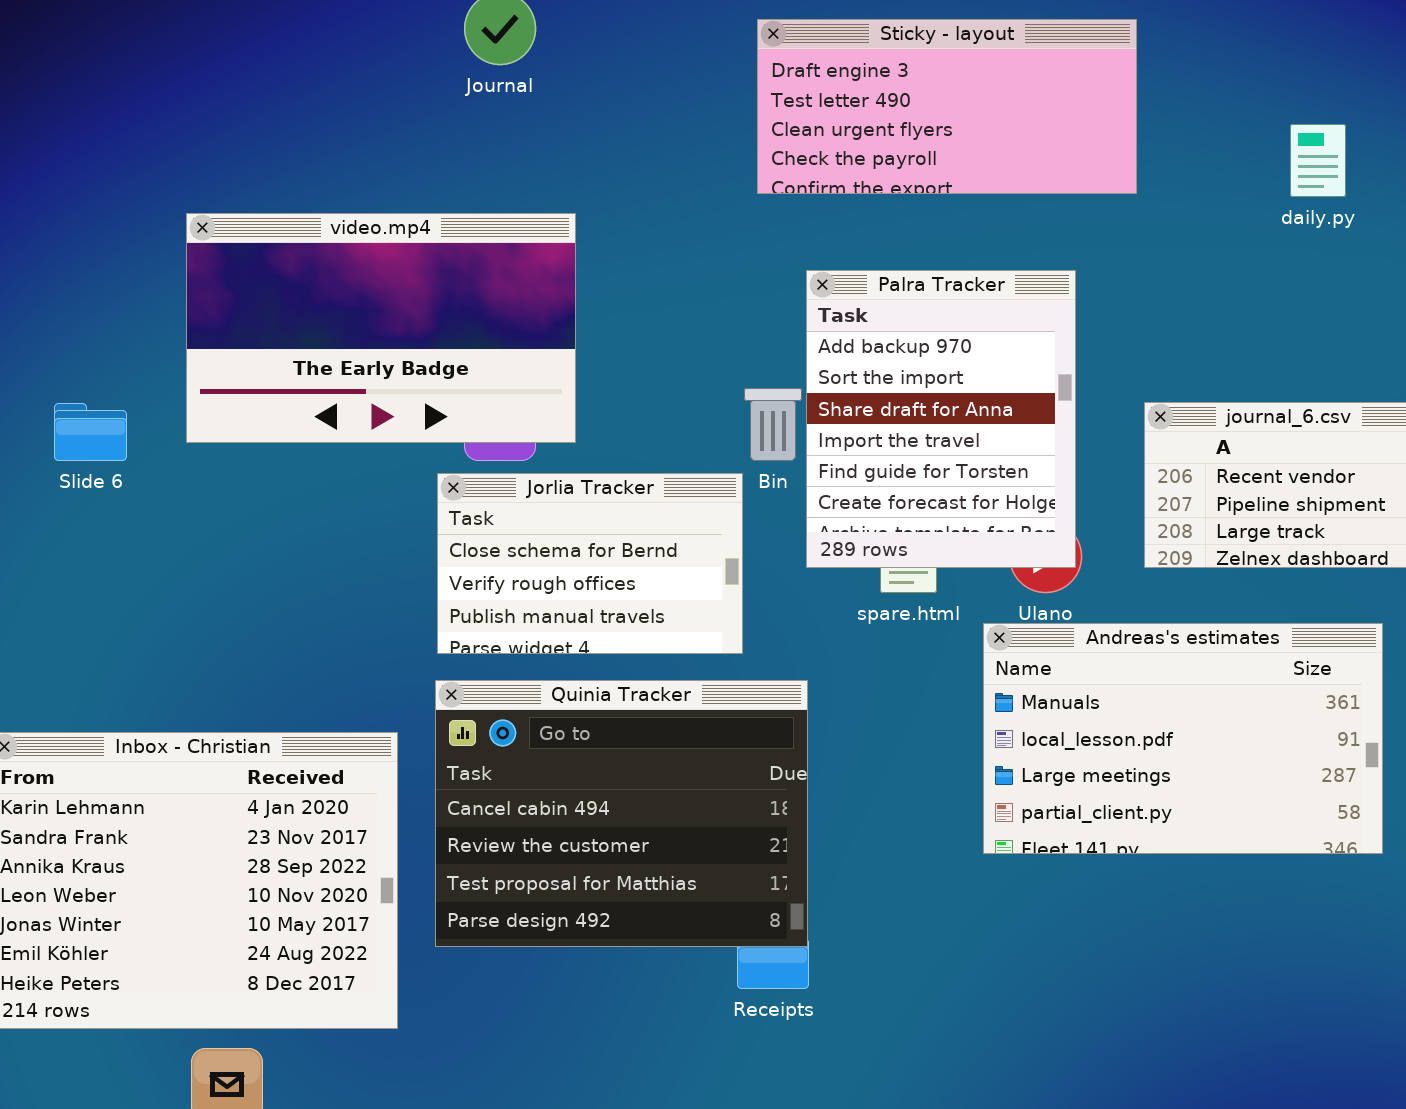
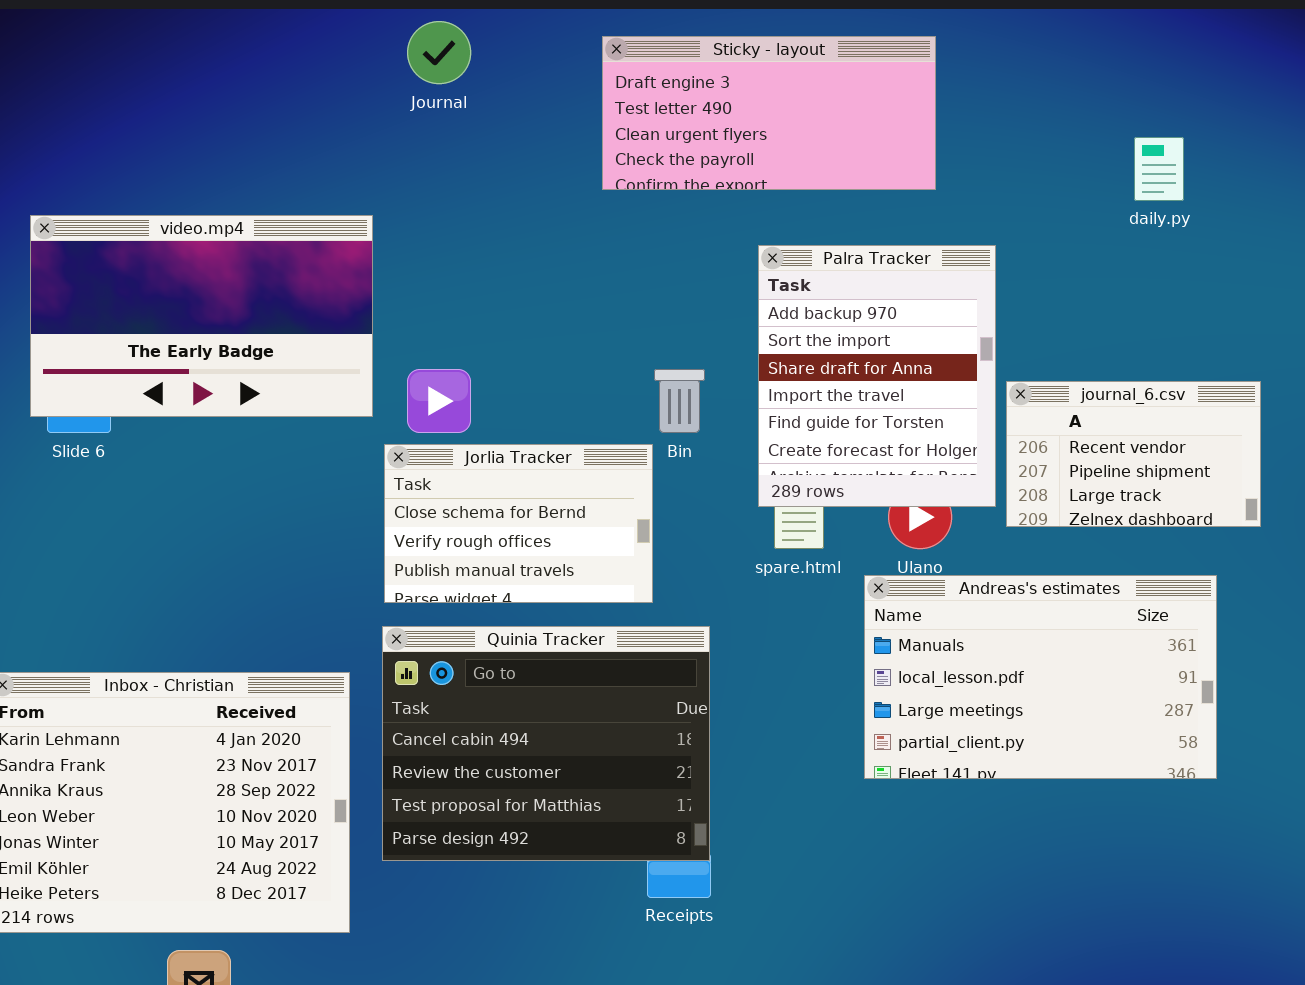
Sticky - layout: [757,19,1137,194] -> [602,36,936,190], moved
video.mp4: [186,213,576,443] -> [30,215,373,417], moved
Palra Tracker: [806,270,1076,568] -> [758,245,996,507], moved

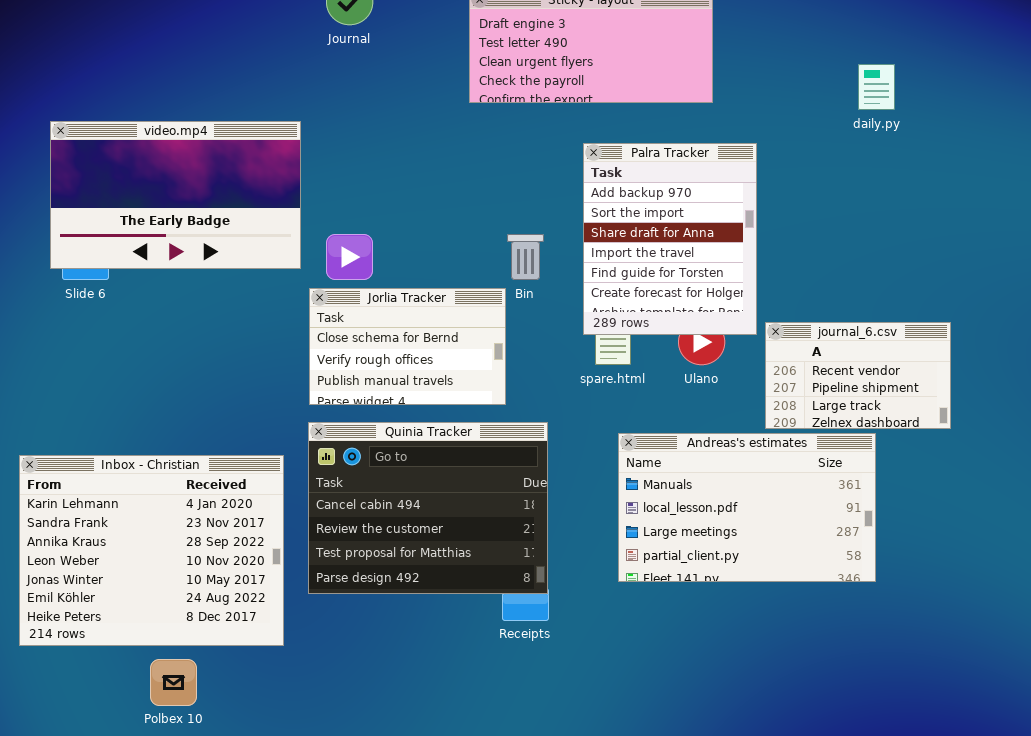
journal_6.csv: [1006,381,1261,527] -> [765,322,951,429], moved
Andreas's estimates: [864,575,1217,779] -> [618,433,876,582], moved

